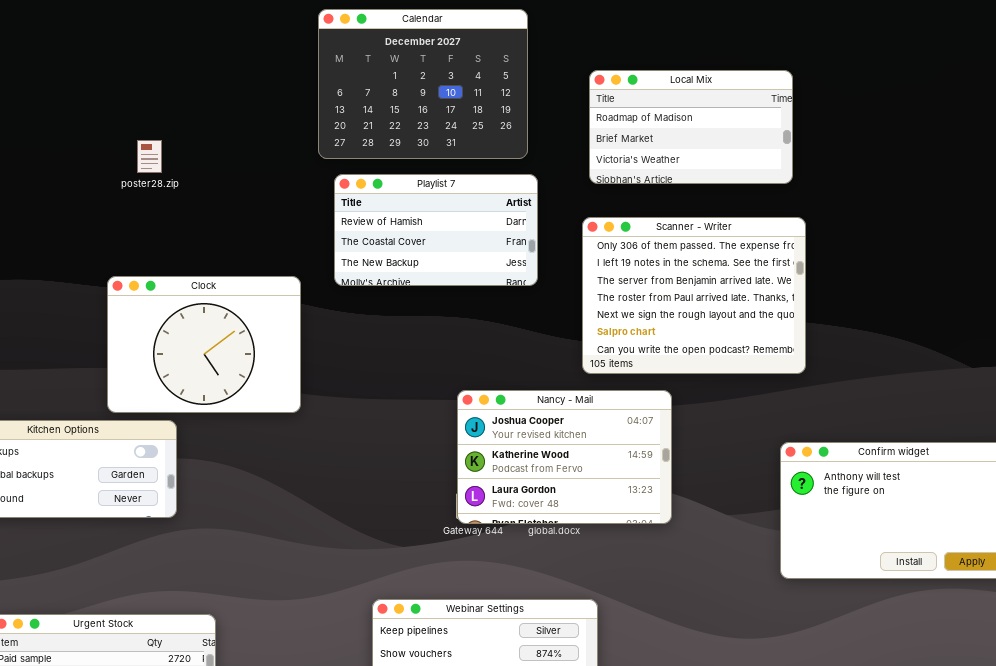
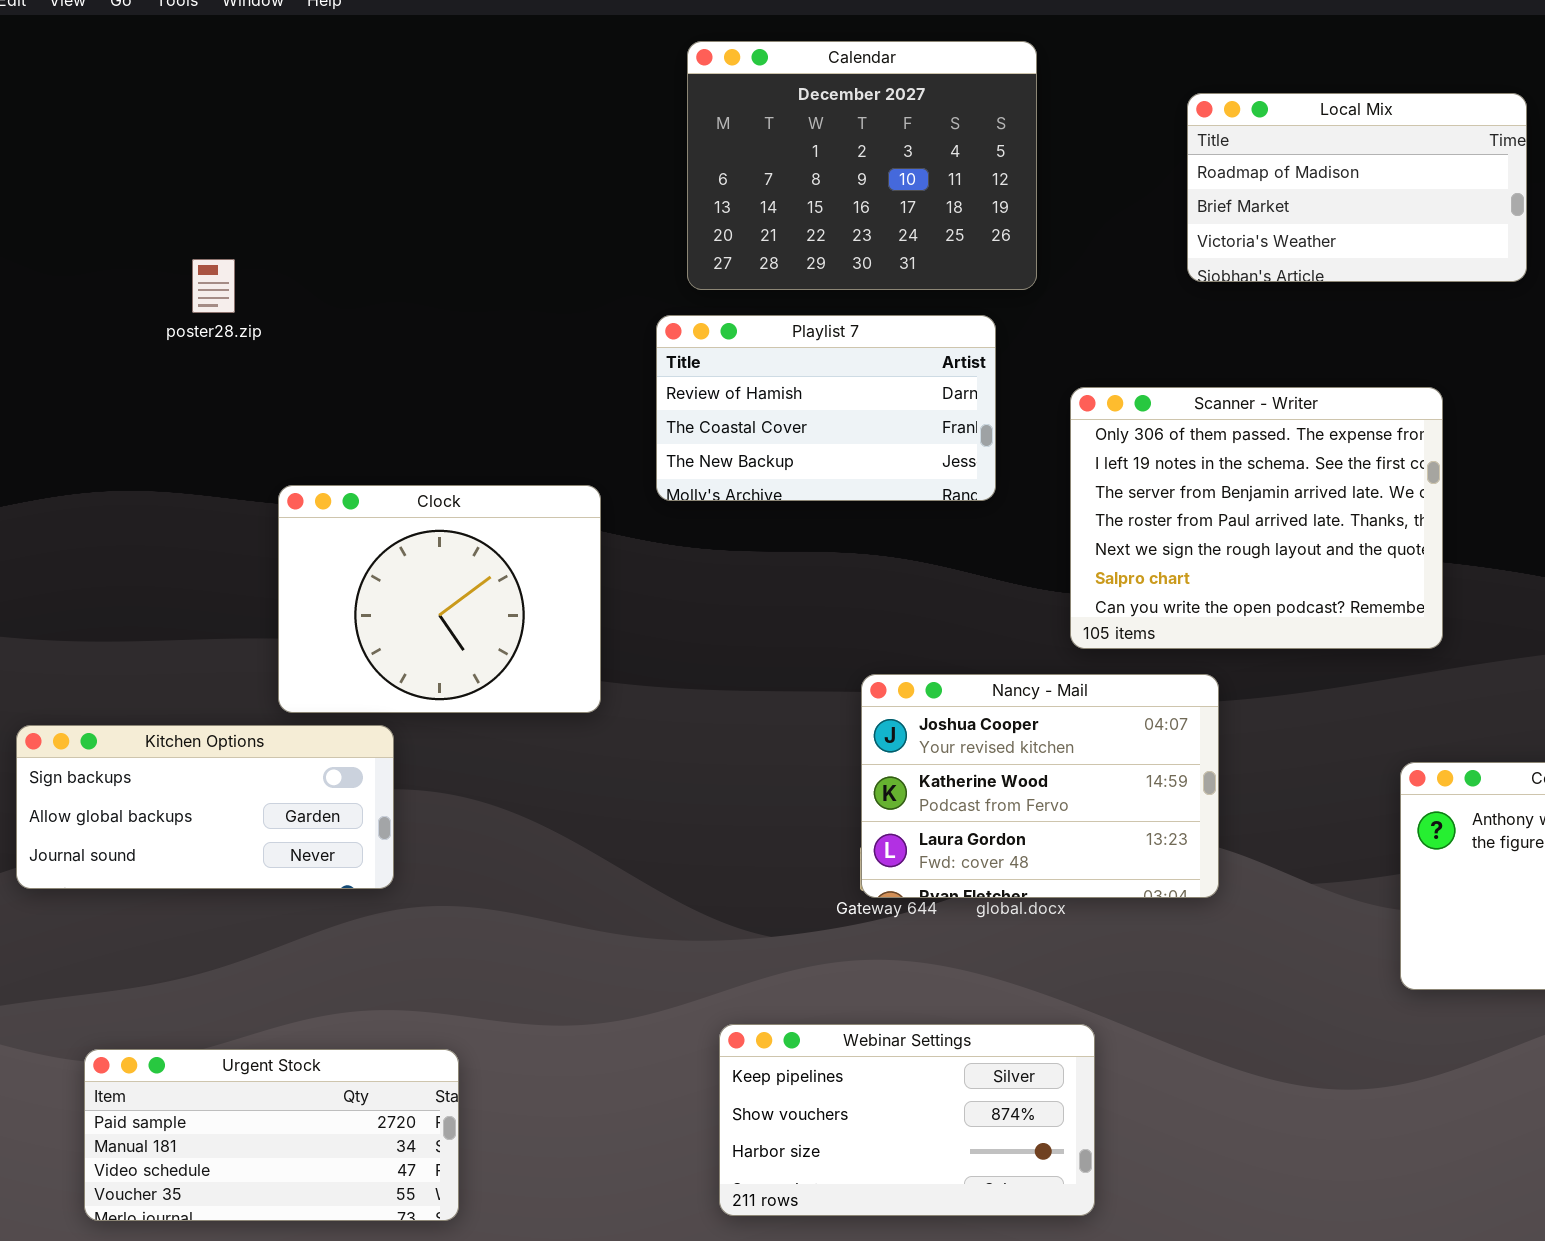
Calendar: [318,9,528,159] -> [687,41,1037,290], moved
Local Mix: [589,70,793,184] -> [1187,93,1527,282], moved
poster28.zip: [137,140,162,173] -> [192,259,235,313], moved

